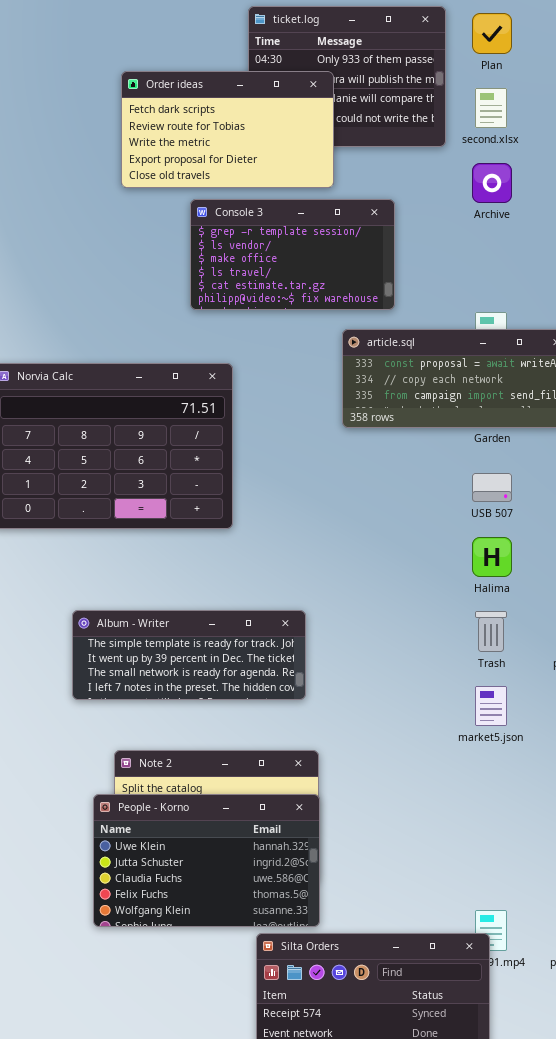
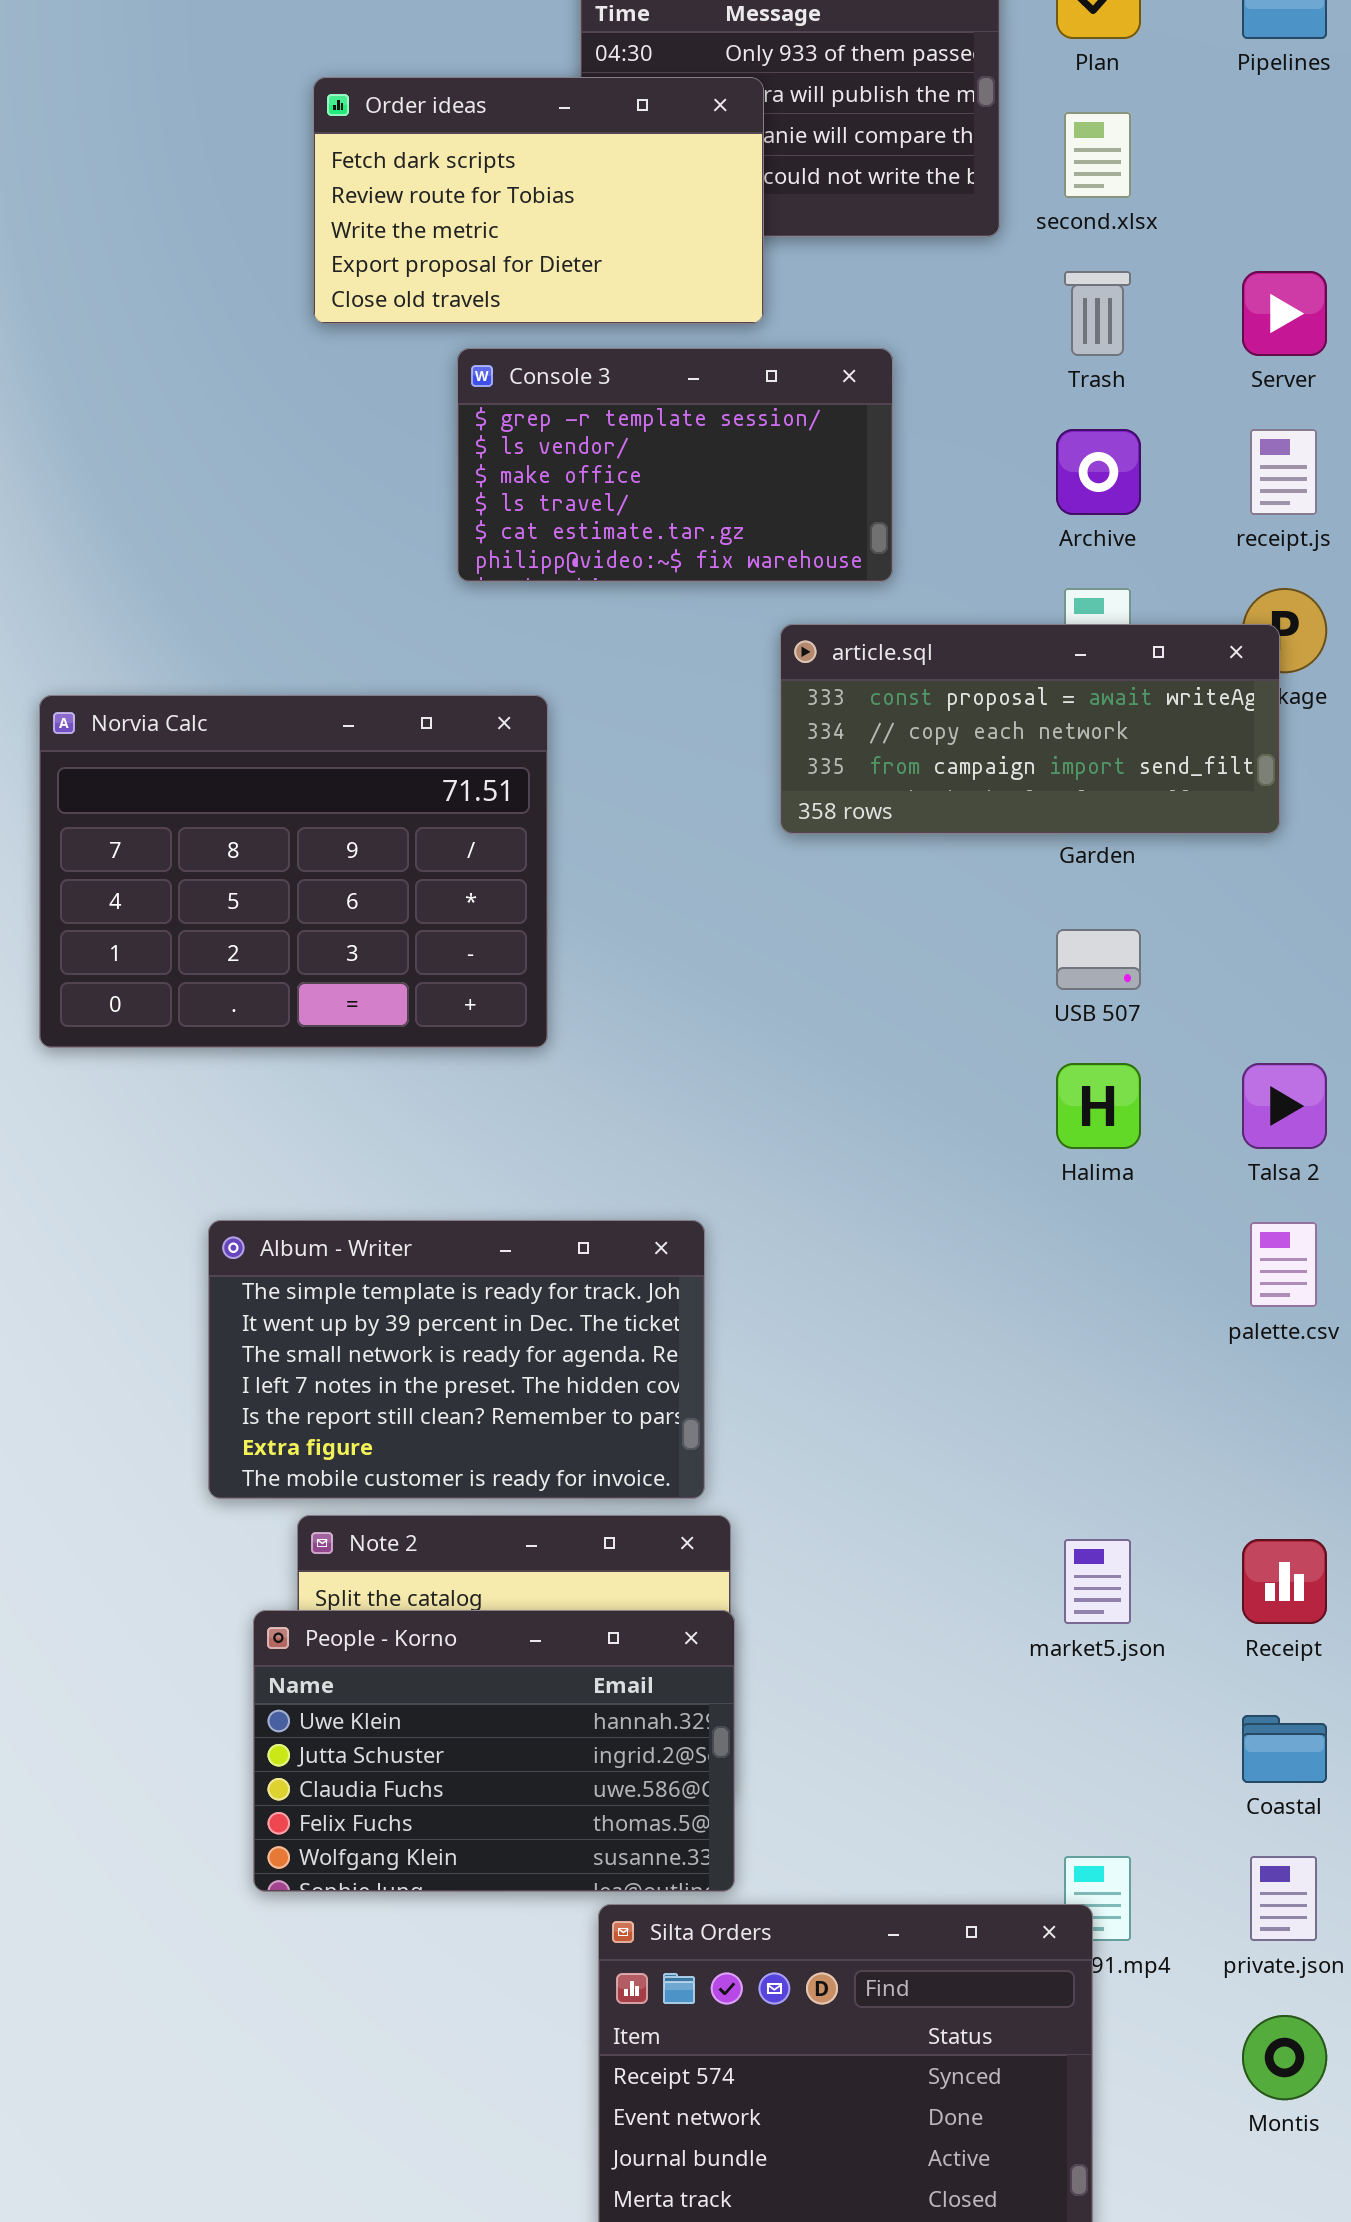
Archive: [472,163,512,203] -> [1056,429,1141,515], moved
Album - Writer: [72,610,306,700] -> [208,1220,705,1499], resized
Trash: [475,611,507,652] -> [1064,271,1131,356], moved
market5.json: [475,686,507,726] -> [1064,1539,1131,1624], moved

